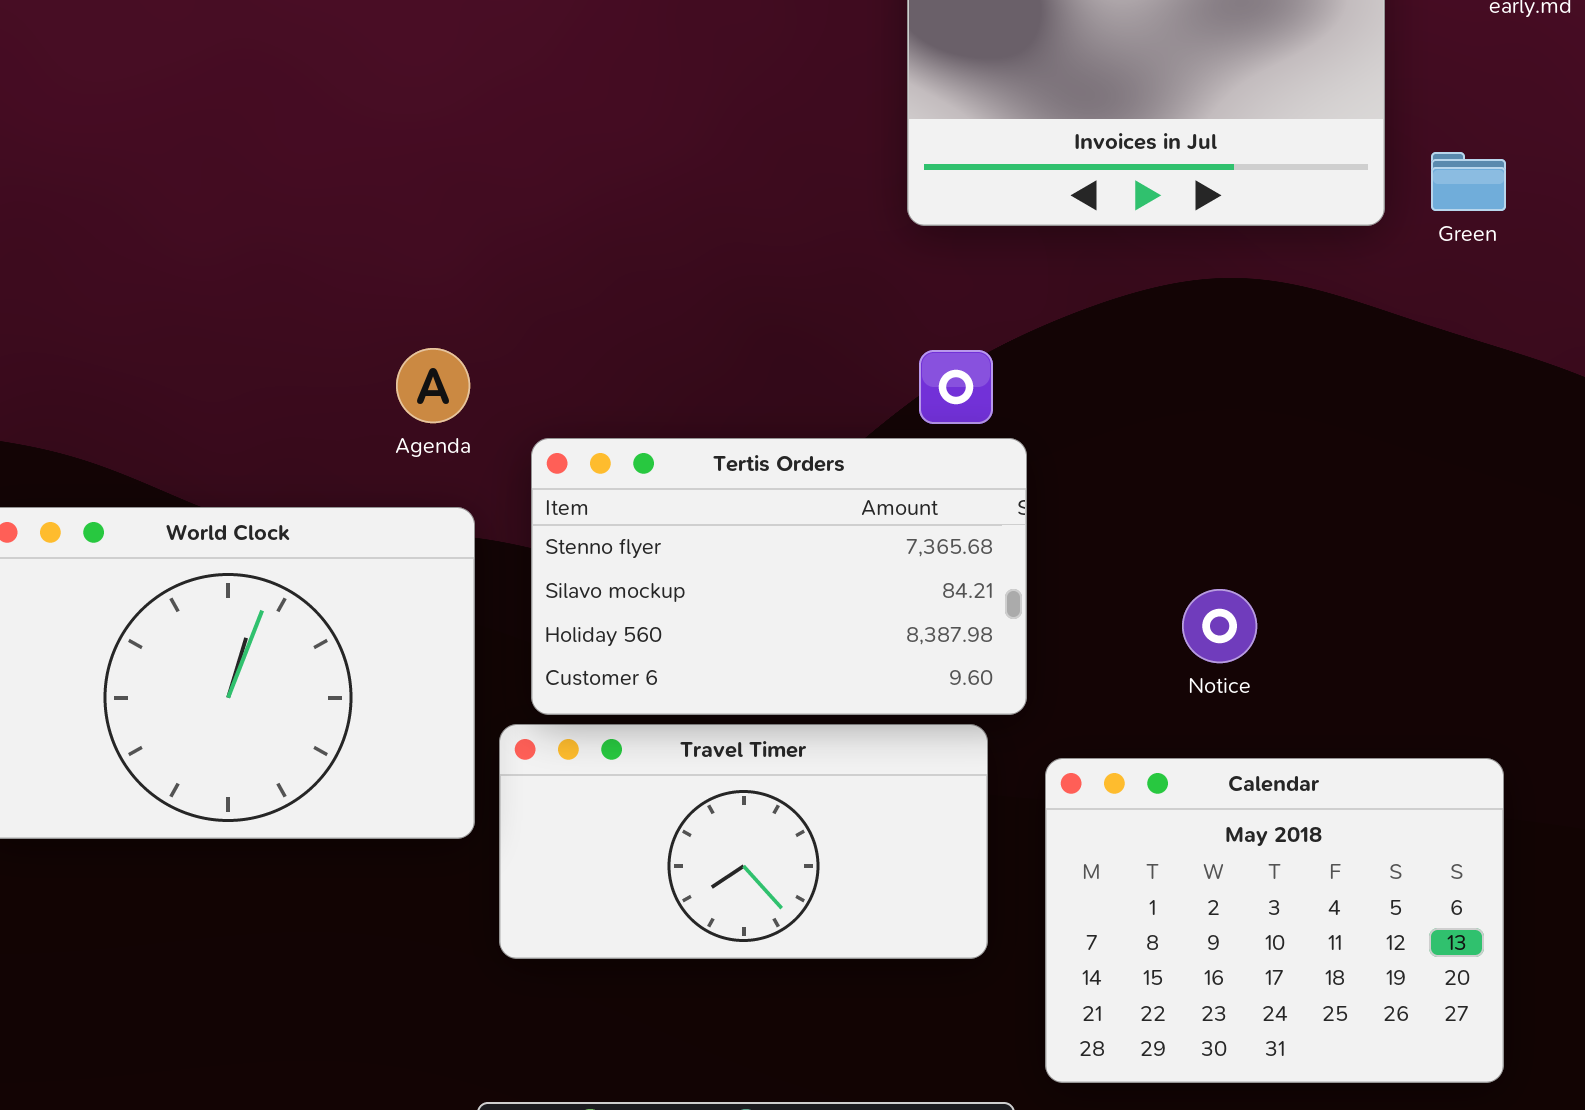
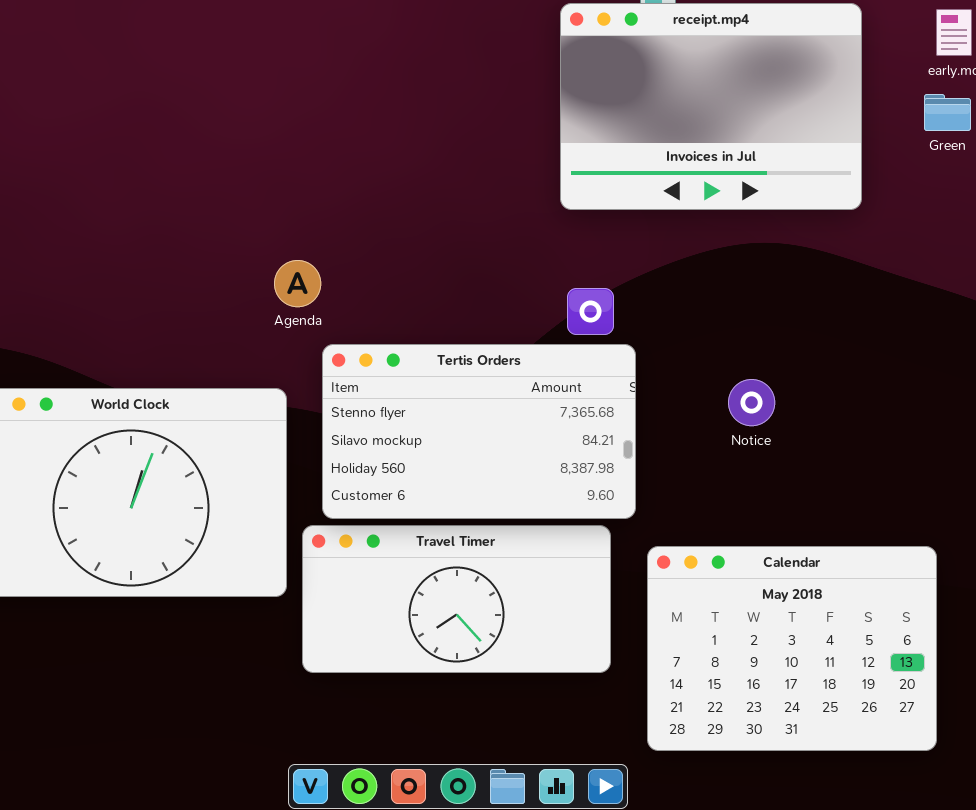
Green: [1431,152,1506,211] -> [924,94,971,131], moved
Agenda: [396,348,470,423] -> [274,260,321,307], moved
Notice: [1182,589,1257,663] -> [728,379,775,426], moved

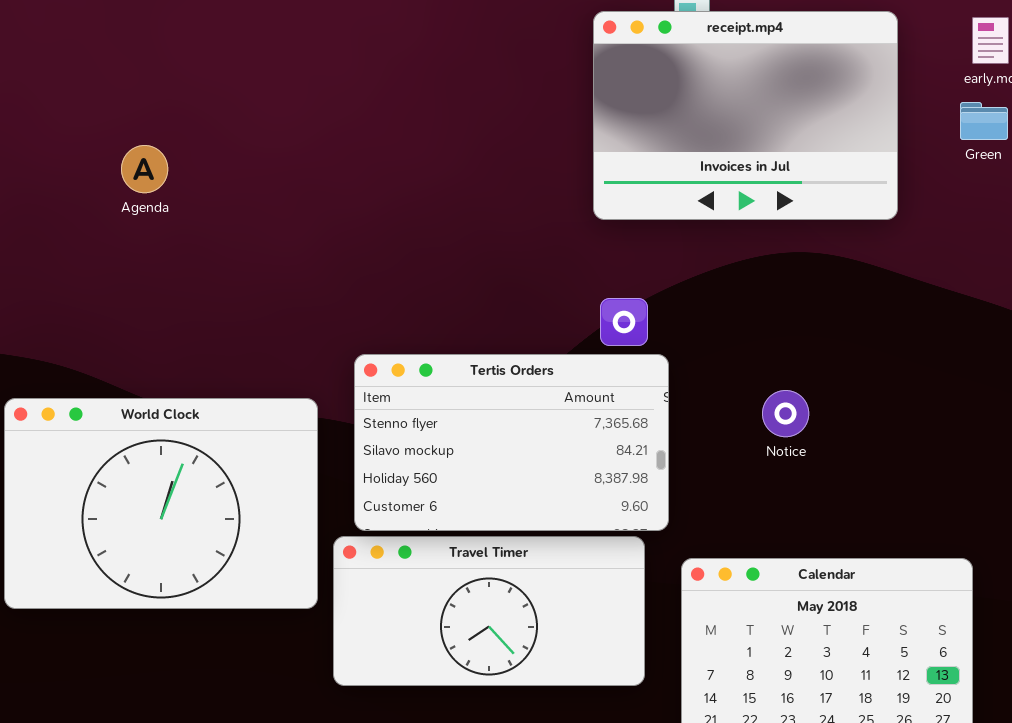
Agenda: [274,260,321,307] -> [121,145,168,193], moved

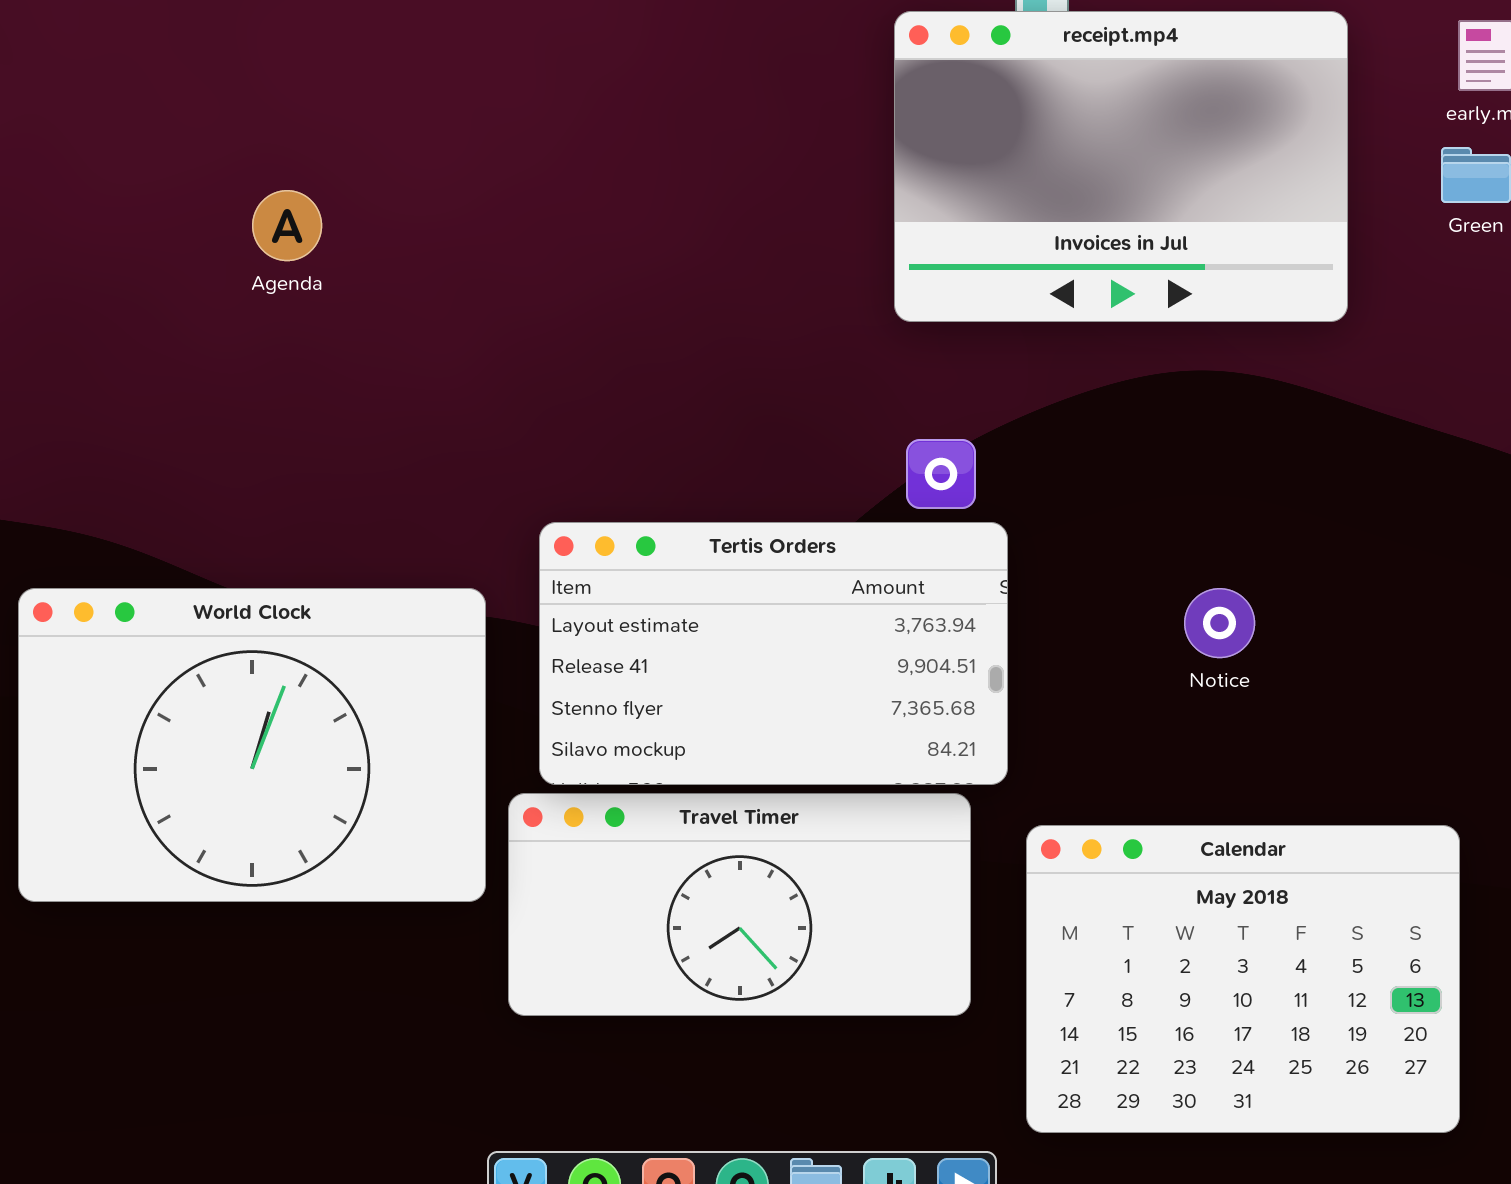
Agenda: [121,145,168,193] -> [252,190,322,261], moved
Tertis Orders: [354,354,669,531] -> [539,522,1008,785], scrolled up 2 rows
Notice: [762,390,809,437] -> [1184,588,1255,658], moved

